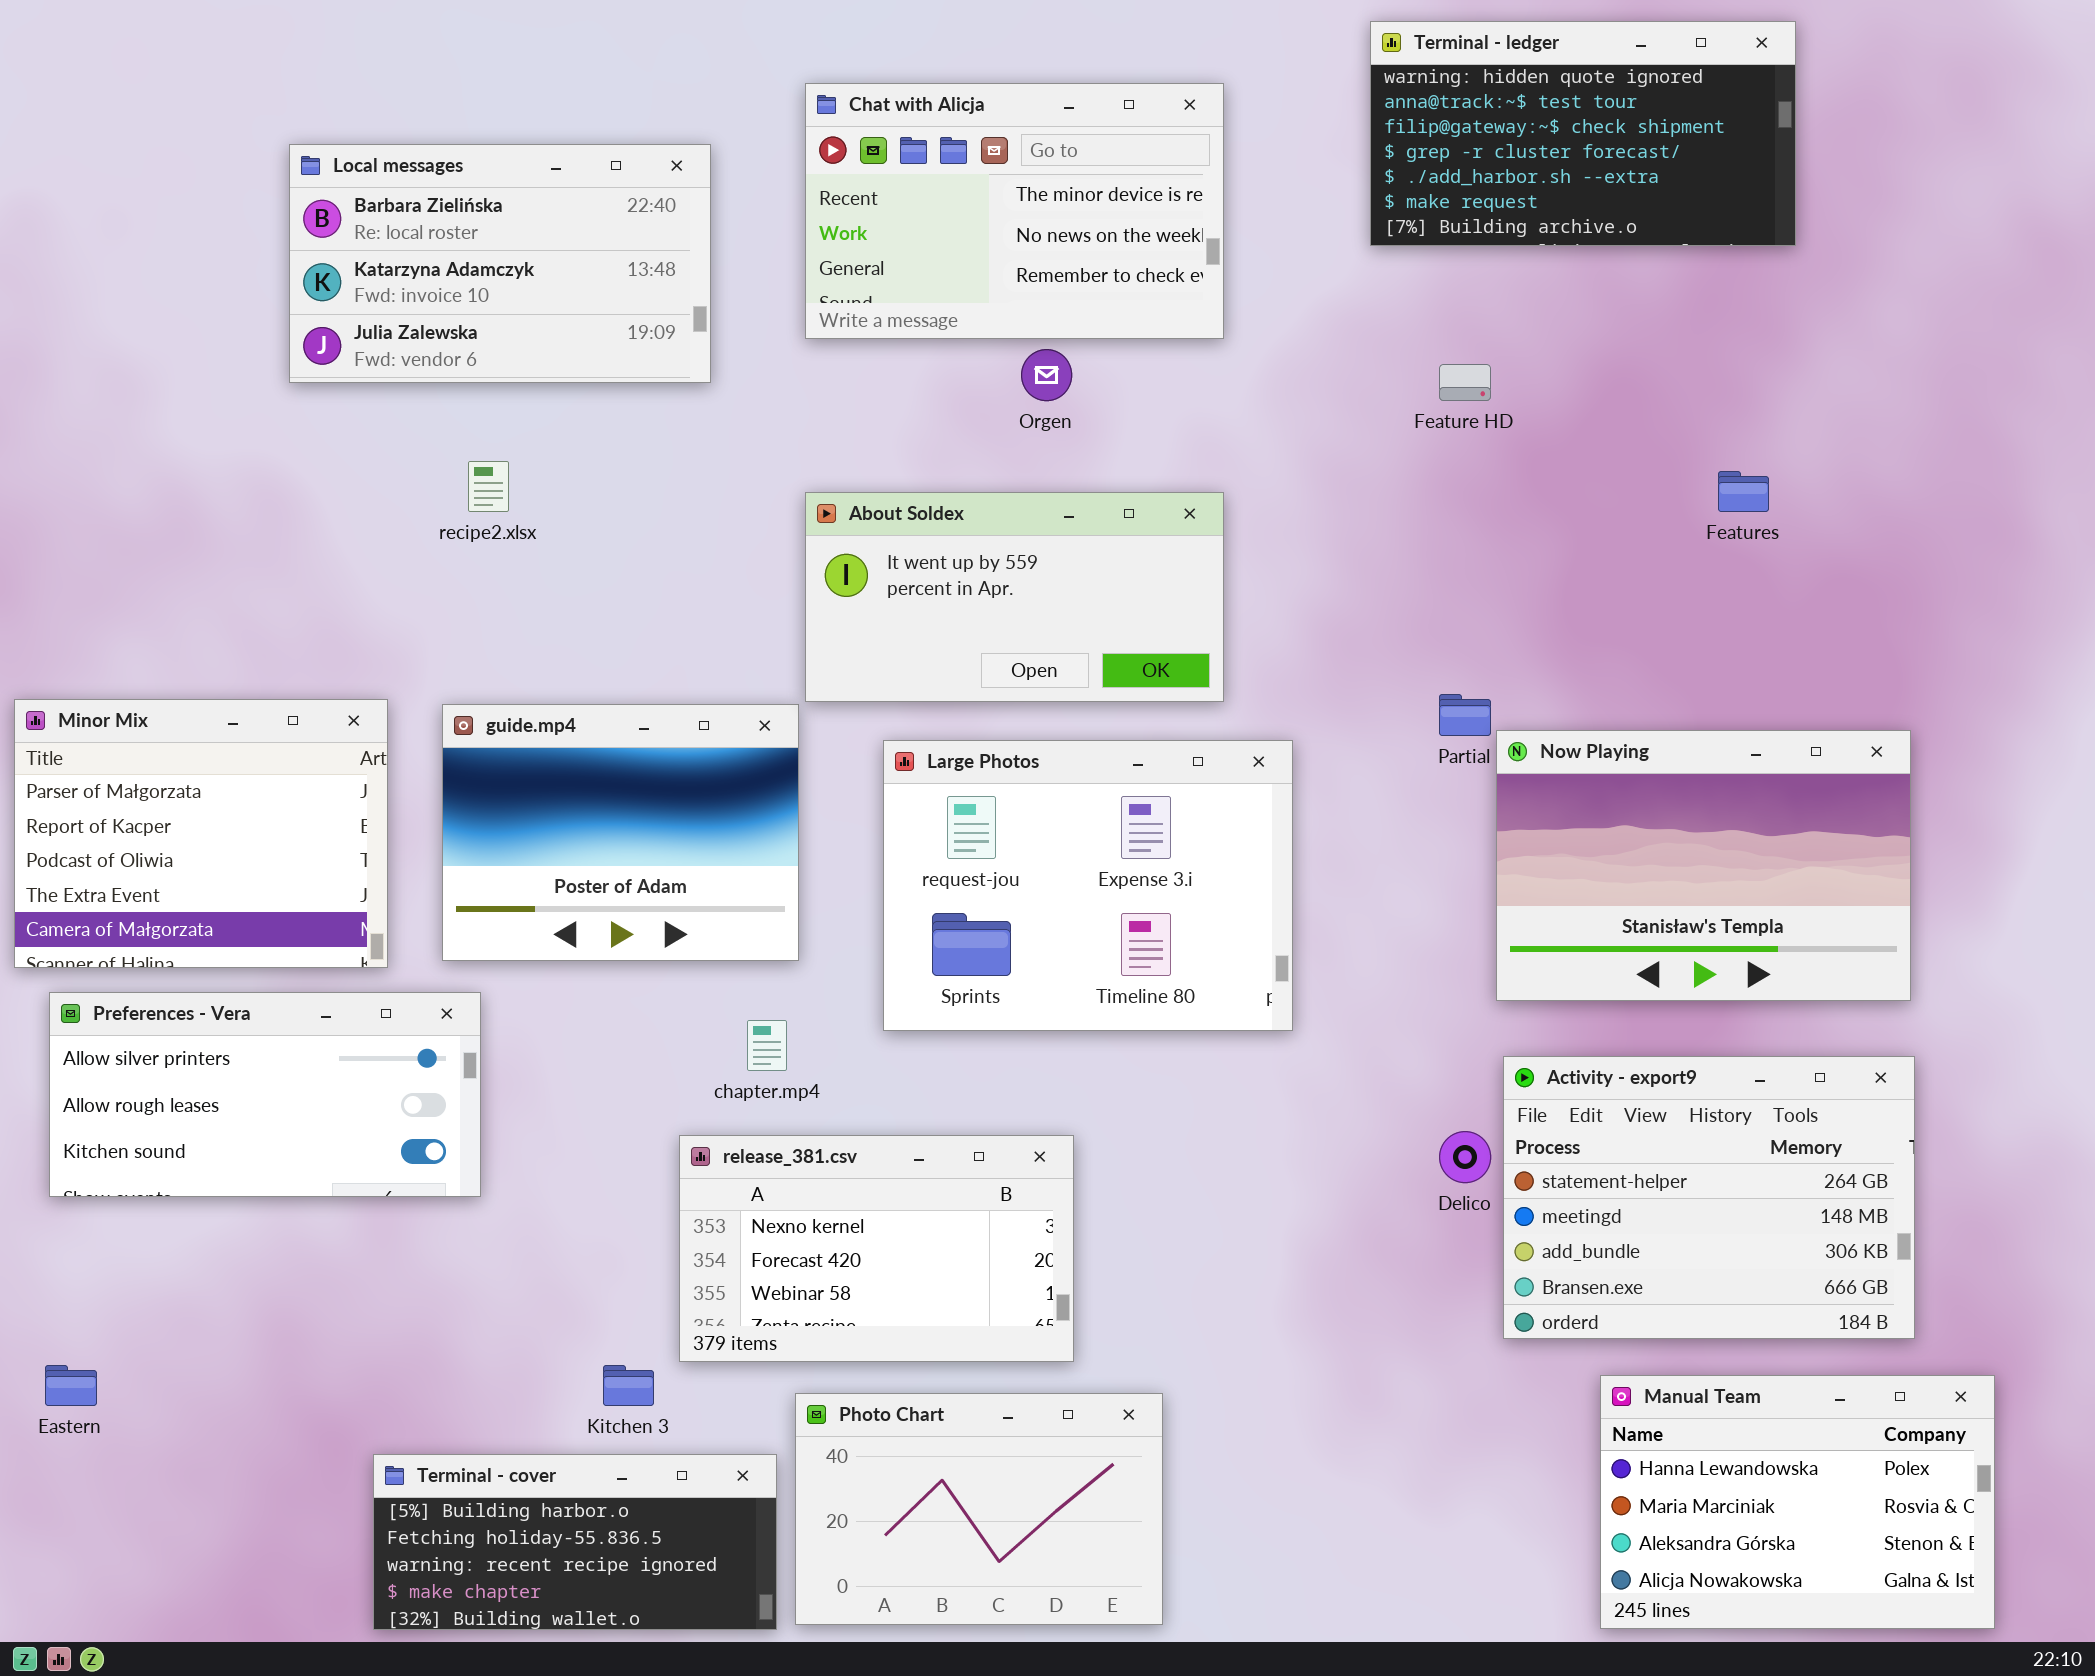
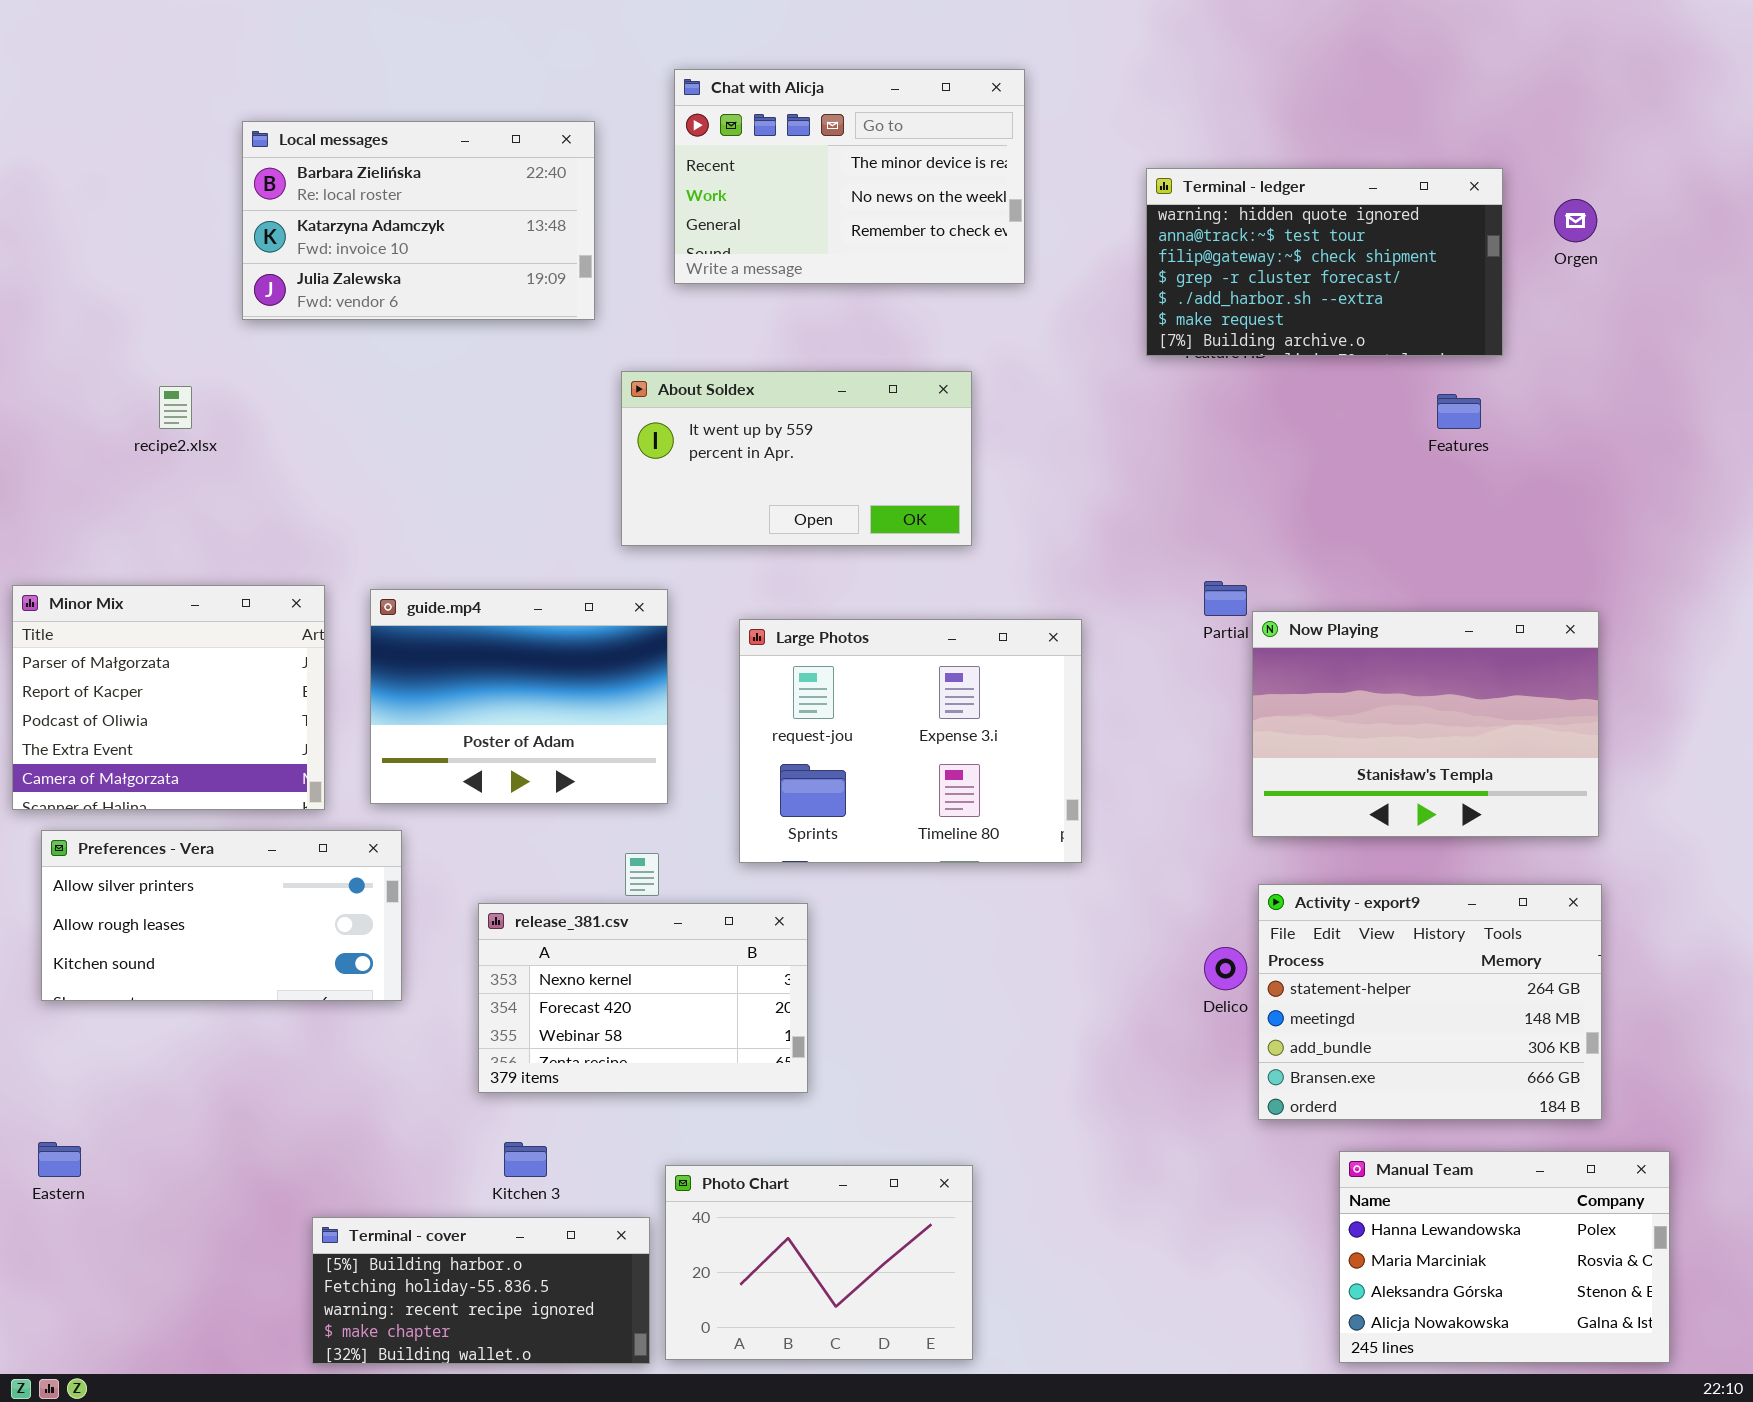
Terminal - ledger: [1370,21,1796,246] -> [1146,168,1503,356], moved
Orgen: [1021,349,1072,401] -> [1554,199,1597,242], moved
recipe2.xlsx: [468,461,509,512] -> [159,386,192,429], moved
About Soldex: [805,492,1224,702] -> [621,371,972,546], moved
release_381.csv: [679,1135,1074,1362] -> [478,903,808,1093], moved

